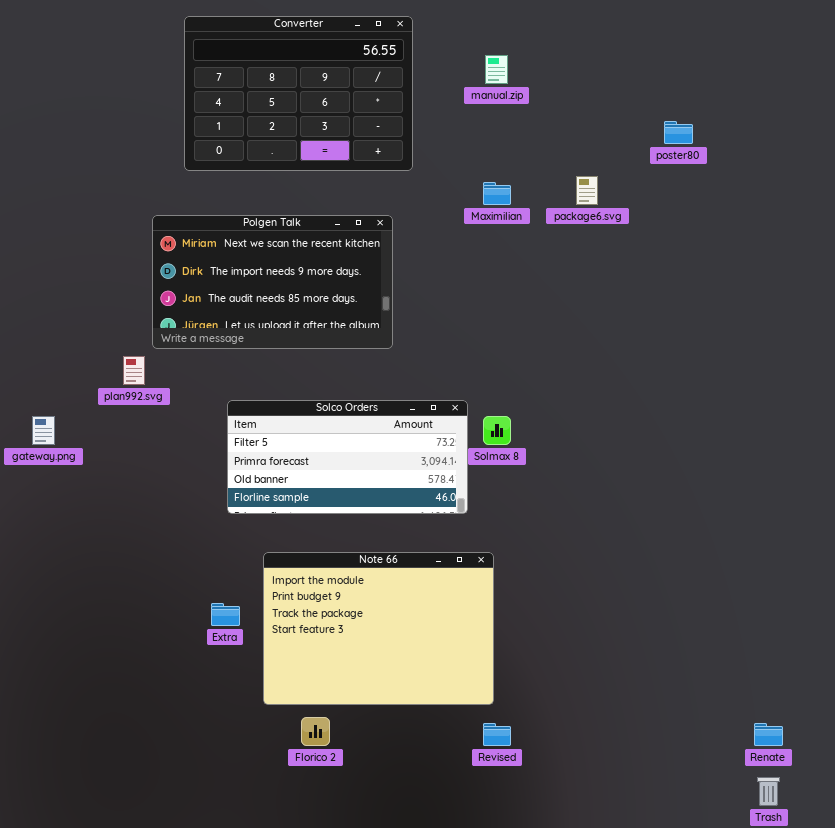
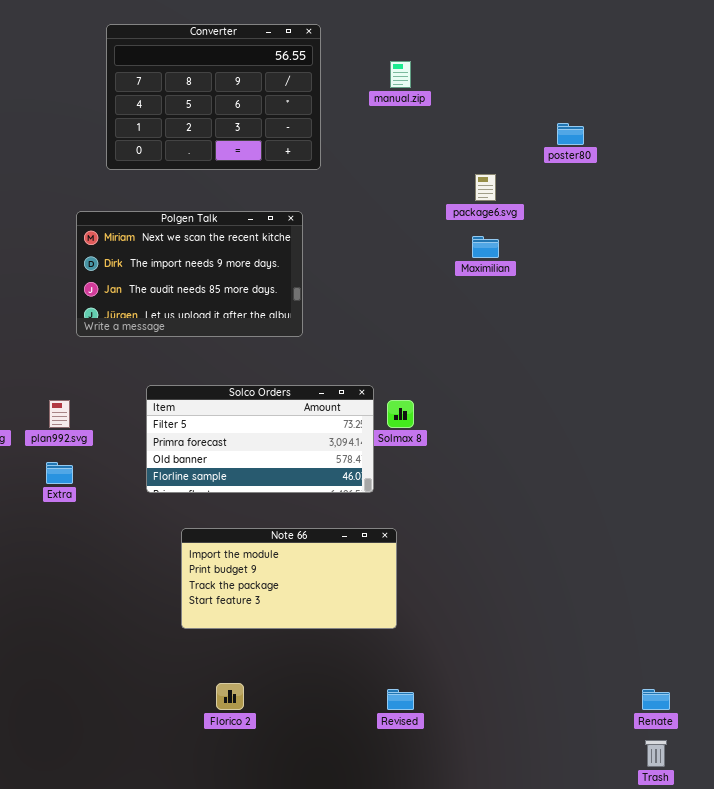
Maximilian: [483,182,511,205] -> [472,236,499,258], moved
plan992.svg: [123,356,145,385] -> [49,400,70,428], moved
Note 66: [263,552,494,705] -> [181,528,397,629], resized
Extra: [211,603,240,626] -> [46,462,73,484], moved

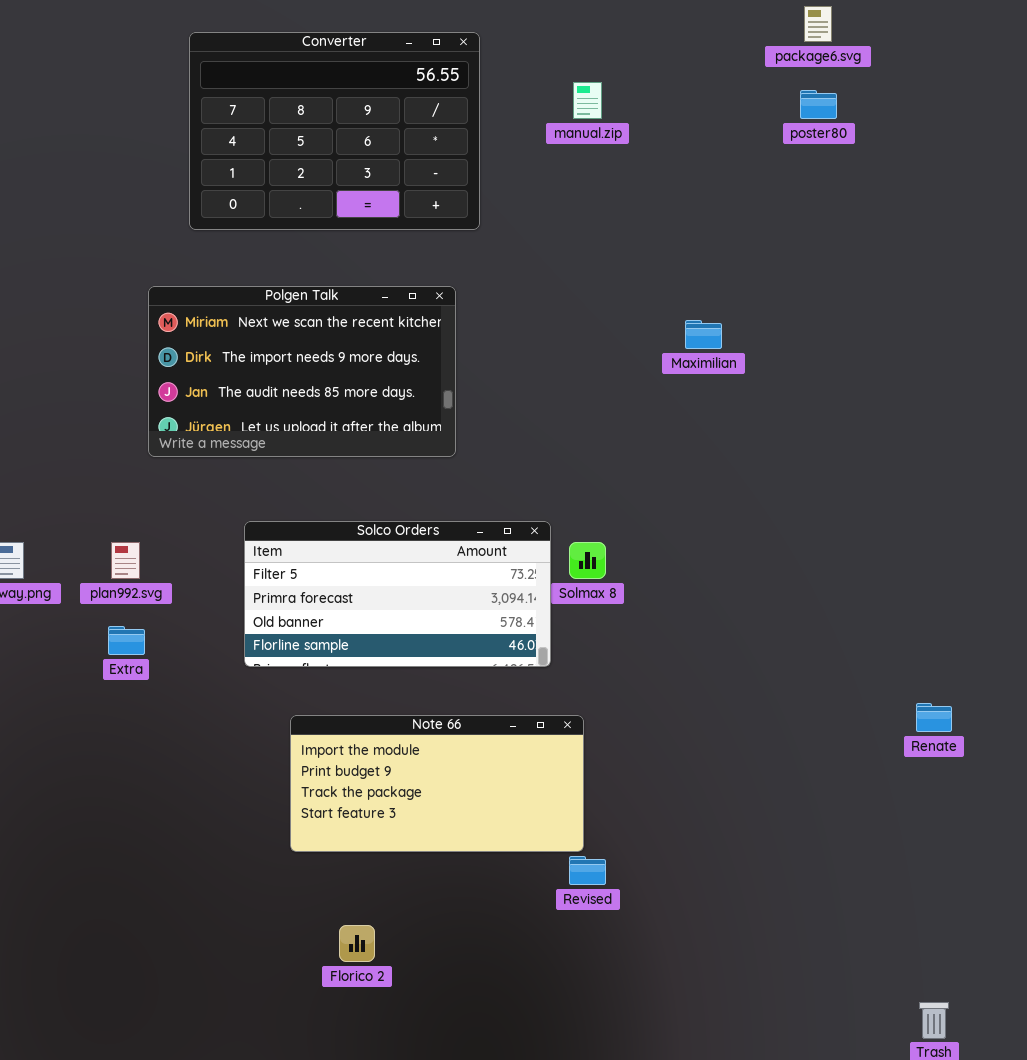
poster80: [557,123,584,145] -> [800,90,837,119], moved
package6.svg: [475,174,496,201] -> [804,6,832,42], moved
Revised: [387,689,414,710] -> [569,856,606,885], moved
Renate: [642,689,670,710] -> [916,703,952,732], moved

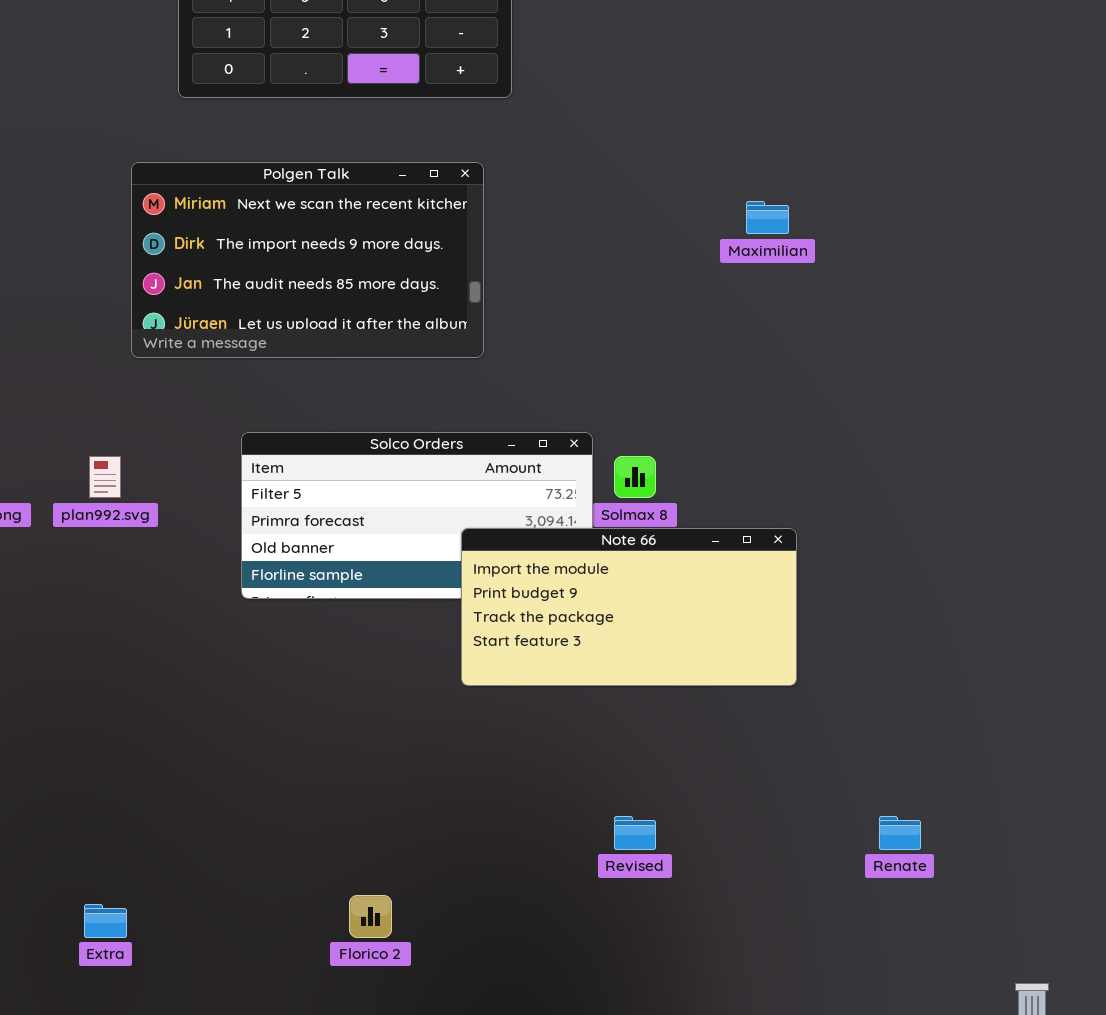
Extra: [108,626,145,655] -> [84,904,127,938], moved
Renate: [916,703,952,732] -> [879,816,921,850], moved
Note 66: [290,715,584,852] -> [461,528,797,686], moved

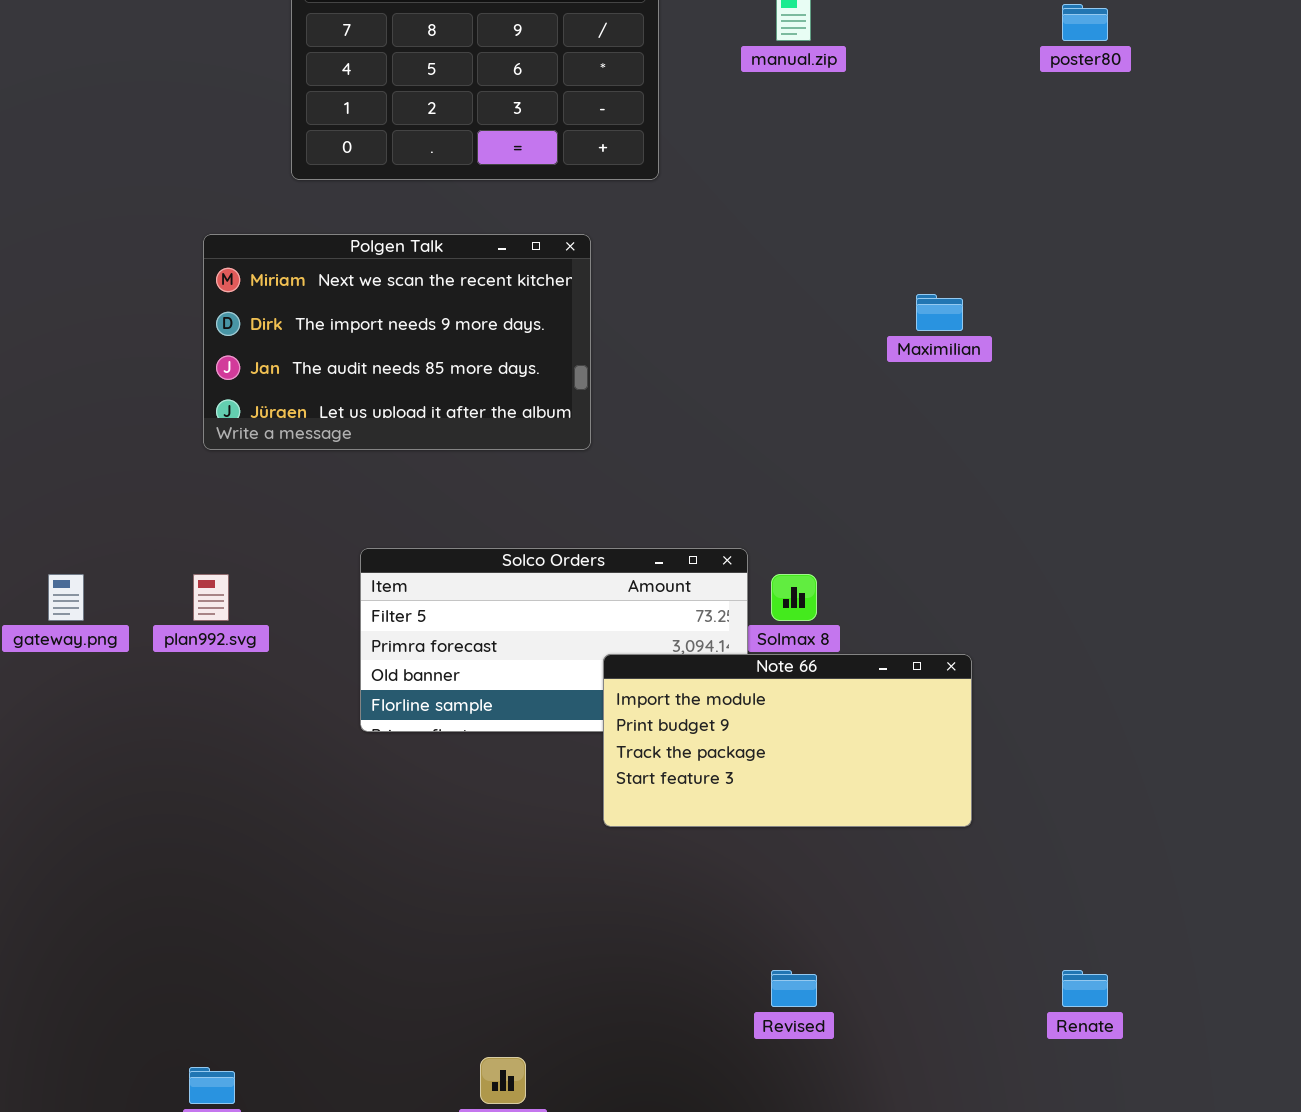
Polgen Talk: [131,162,484,358] -> [203,234,591,450], moved

